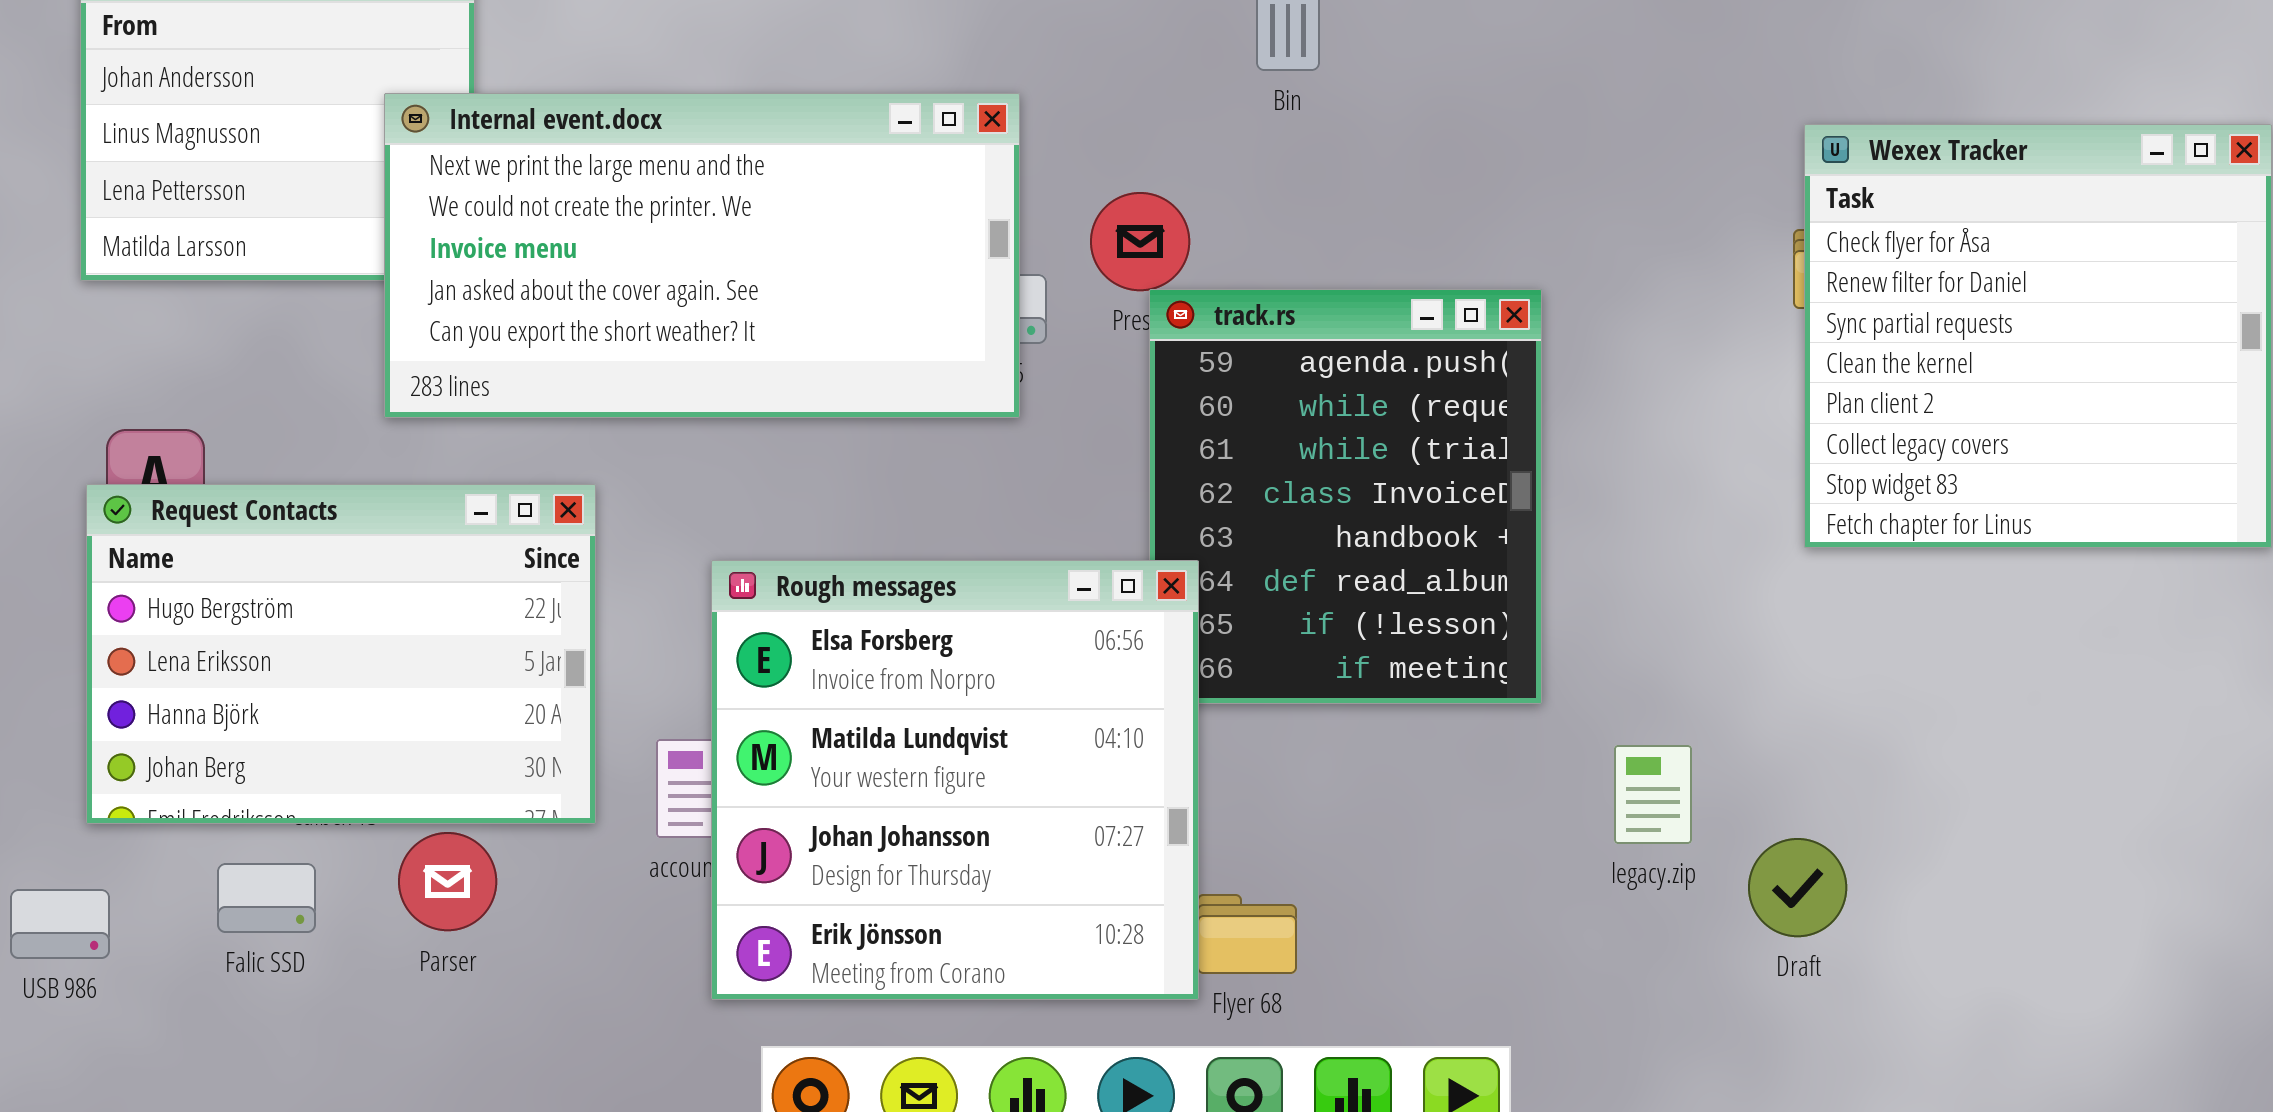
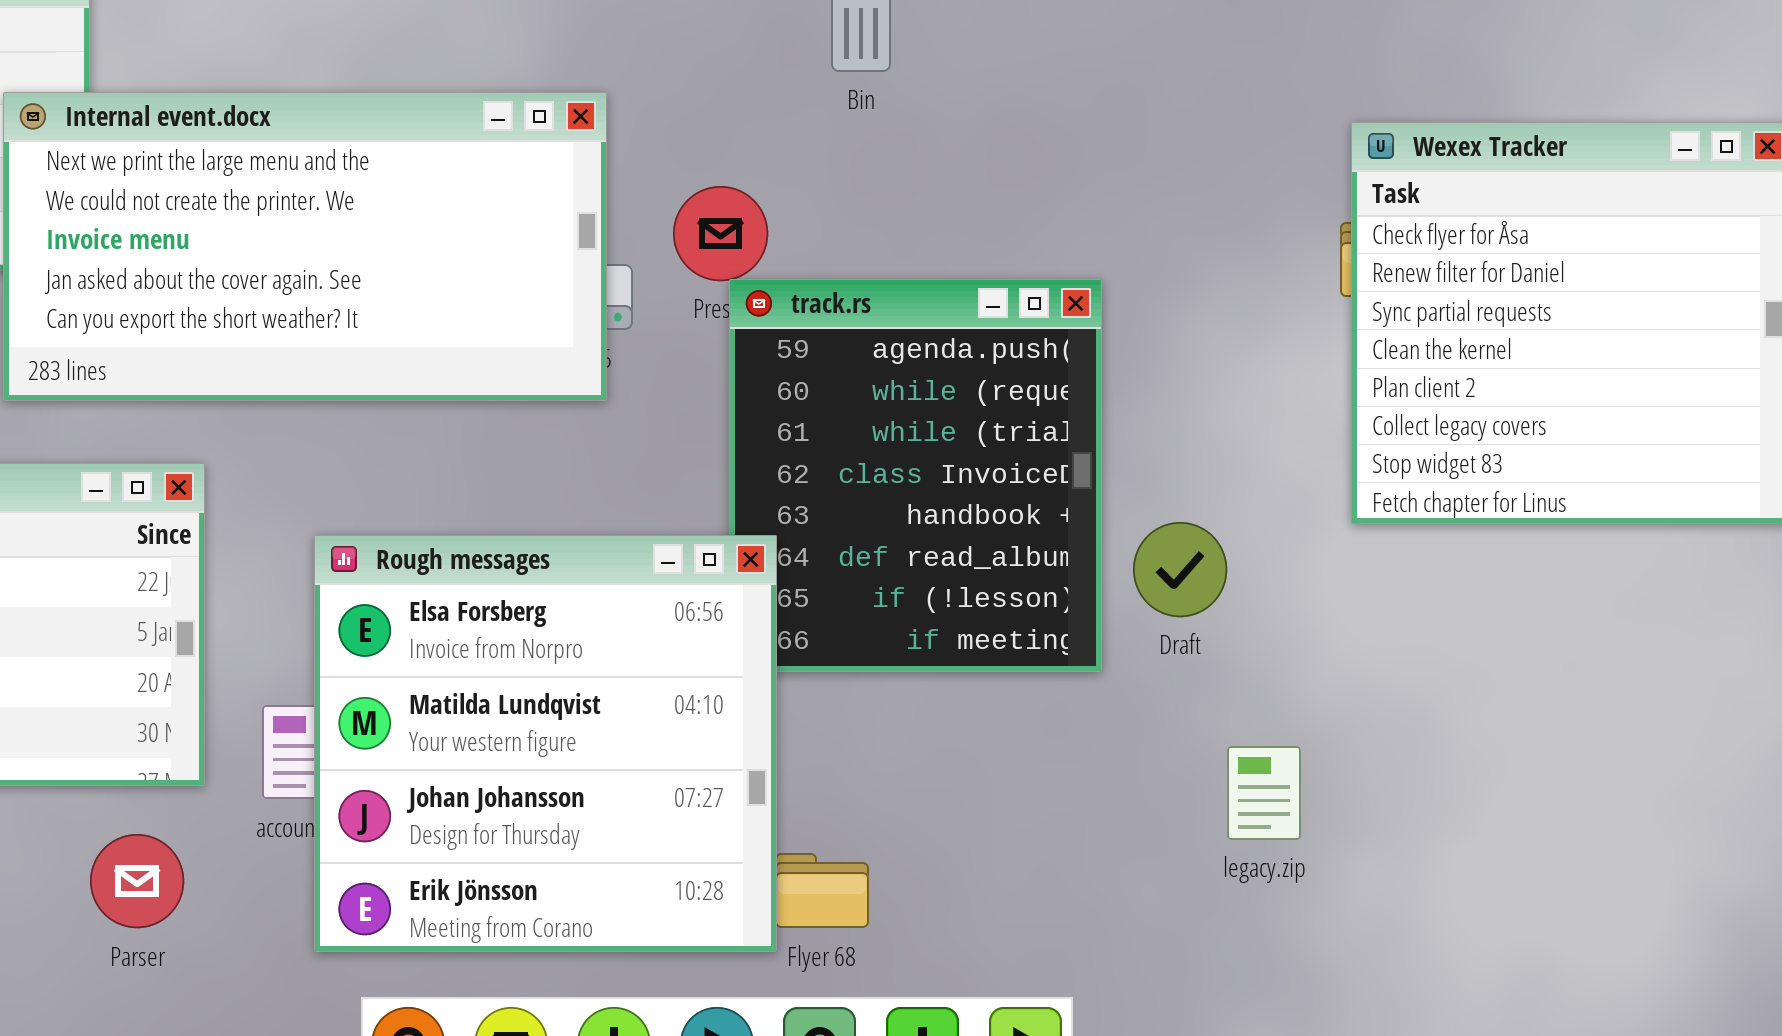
legacy.zip: [1614,745,1692,844] -> [1227,746,1301,840], moved
Parser: [398,832,497,931] -> [90,834,184,928], moved
Draft: [1748,838,1847,937] -> [1133,522,1227,617], moved

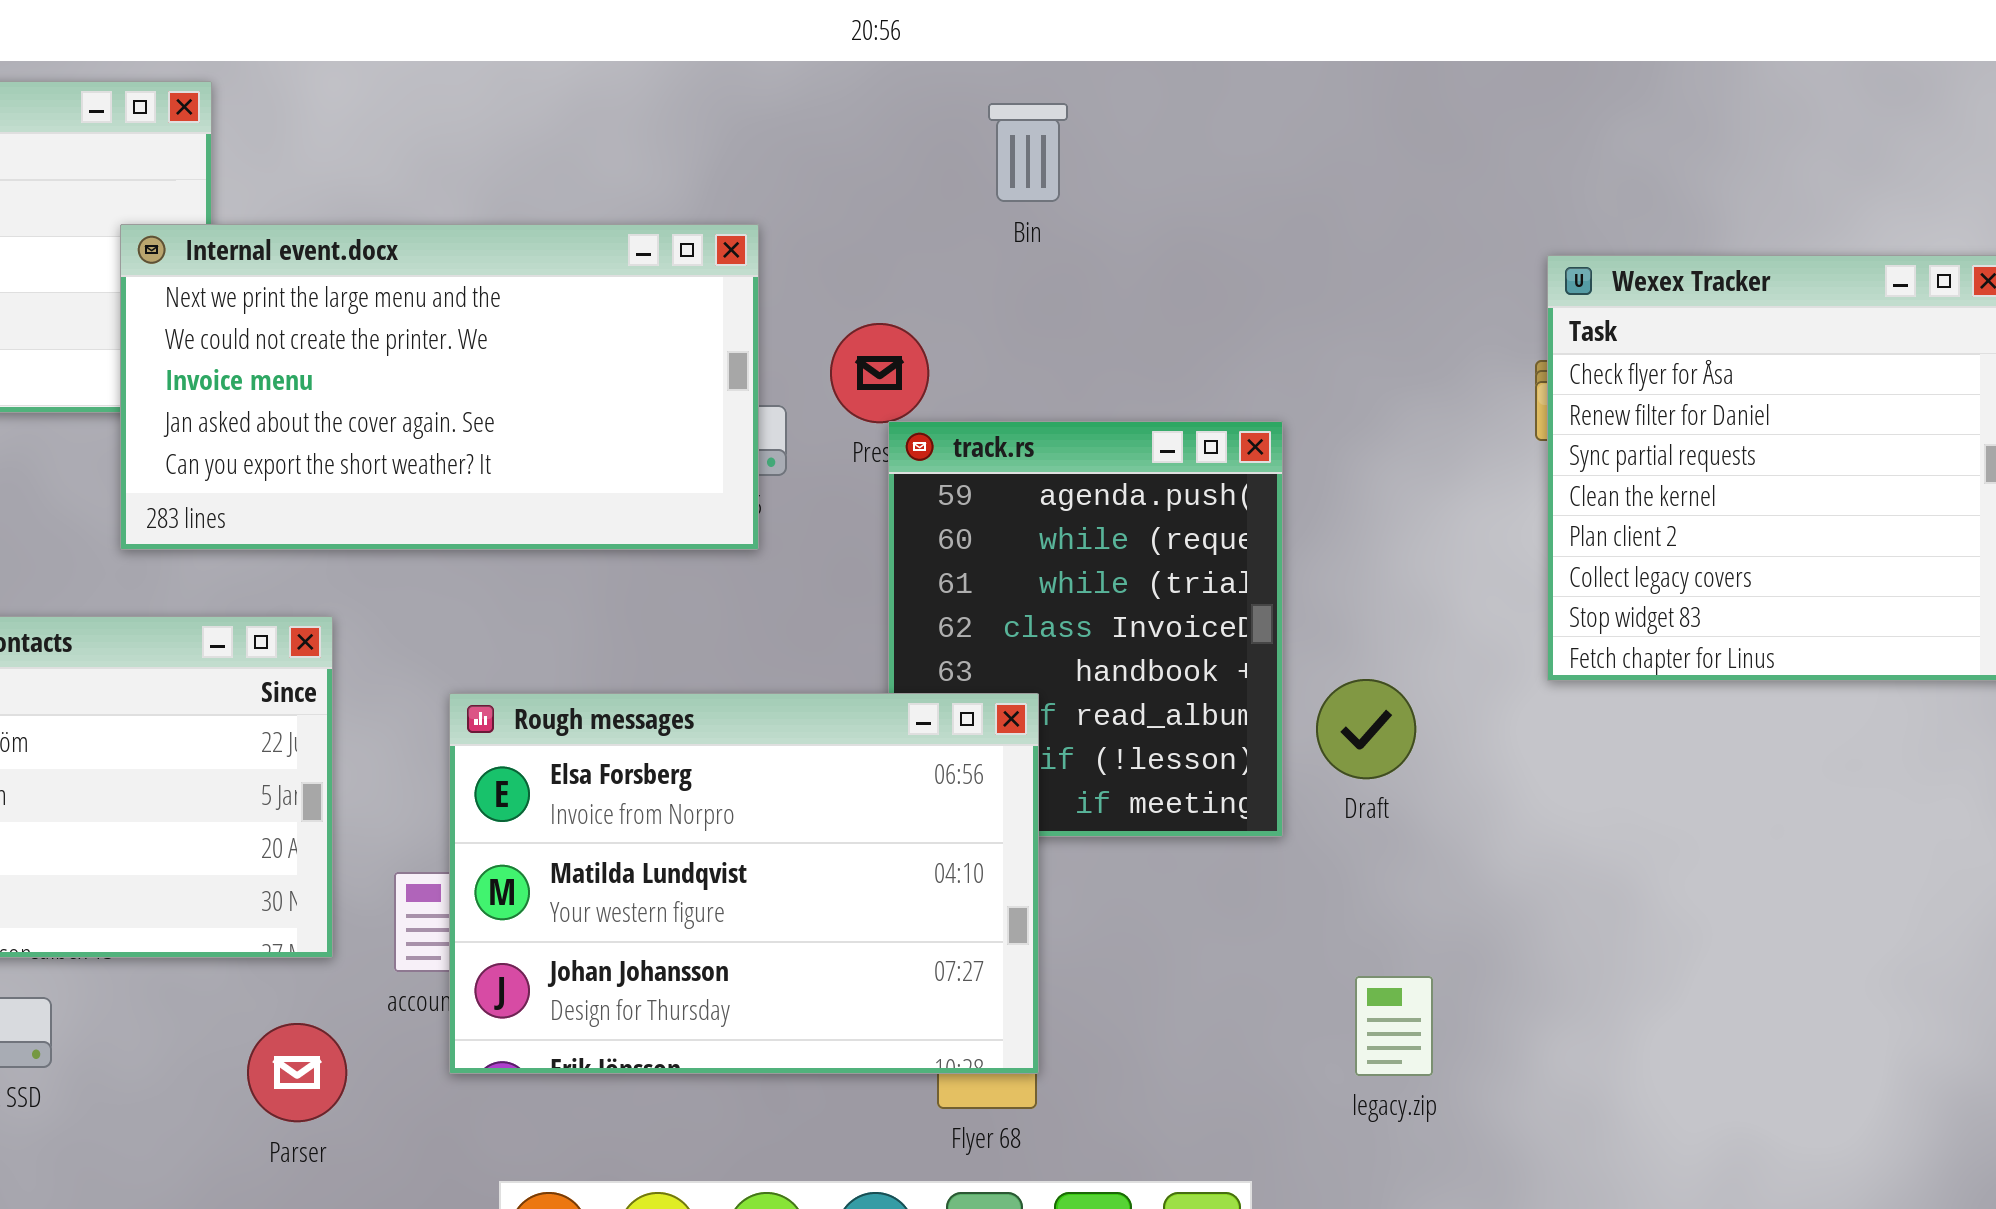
Rough messages: [314,535,777,952] -> [449,693,1039,1074], resized
legacy.zip: [1227,746,1301,840] -> [1355,976,1433,1076], moved
Parser: [90,834,184,928] -> [247,1023,347,1122], moved

